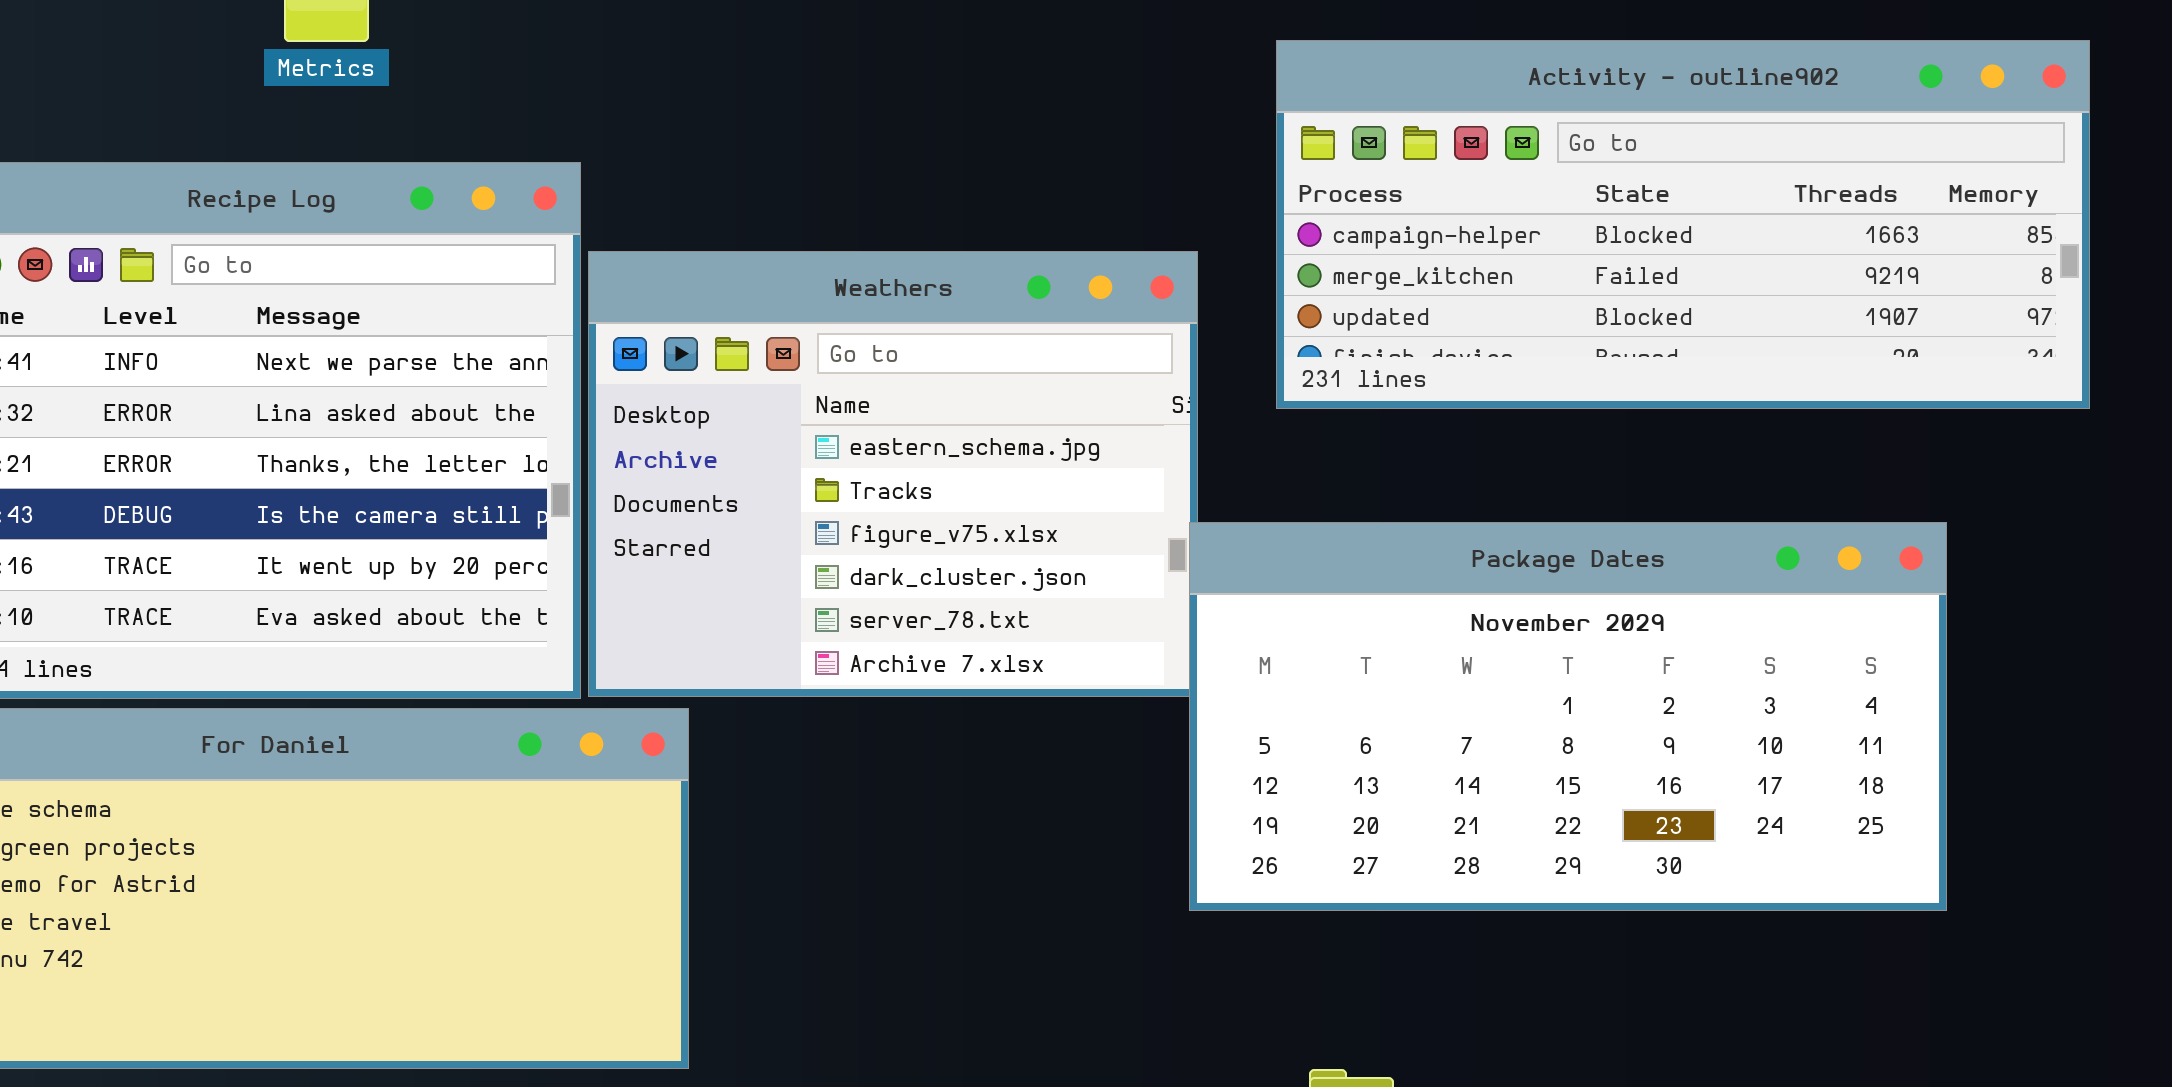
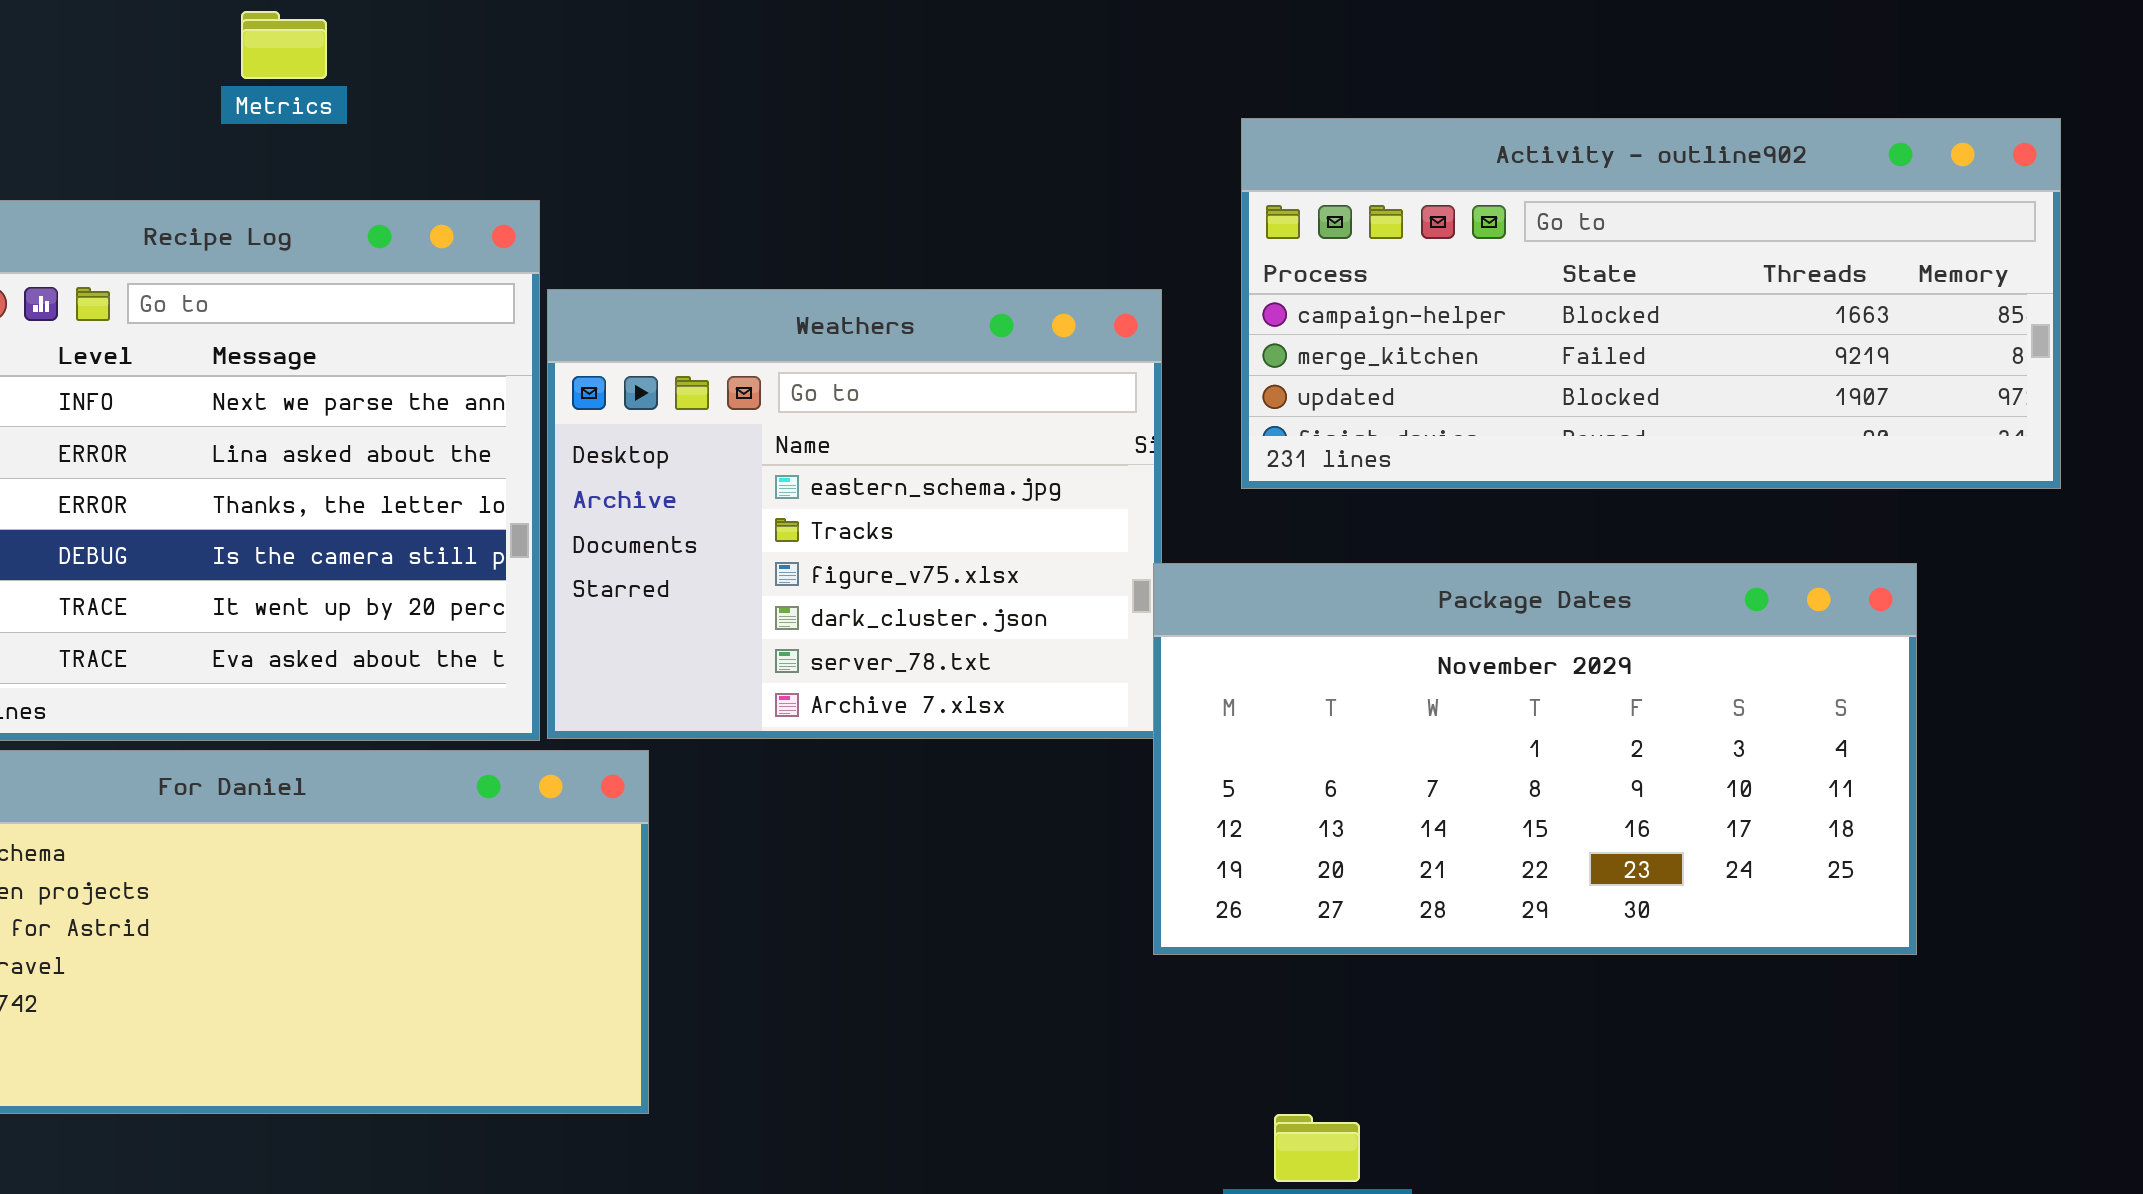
Activity - outline902: [1276,40,2090,409] -> [1241,118,2061,489], moved

